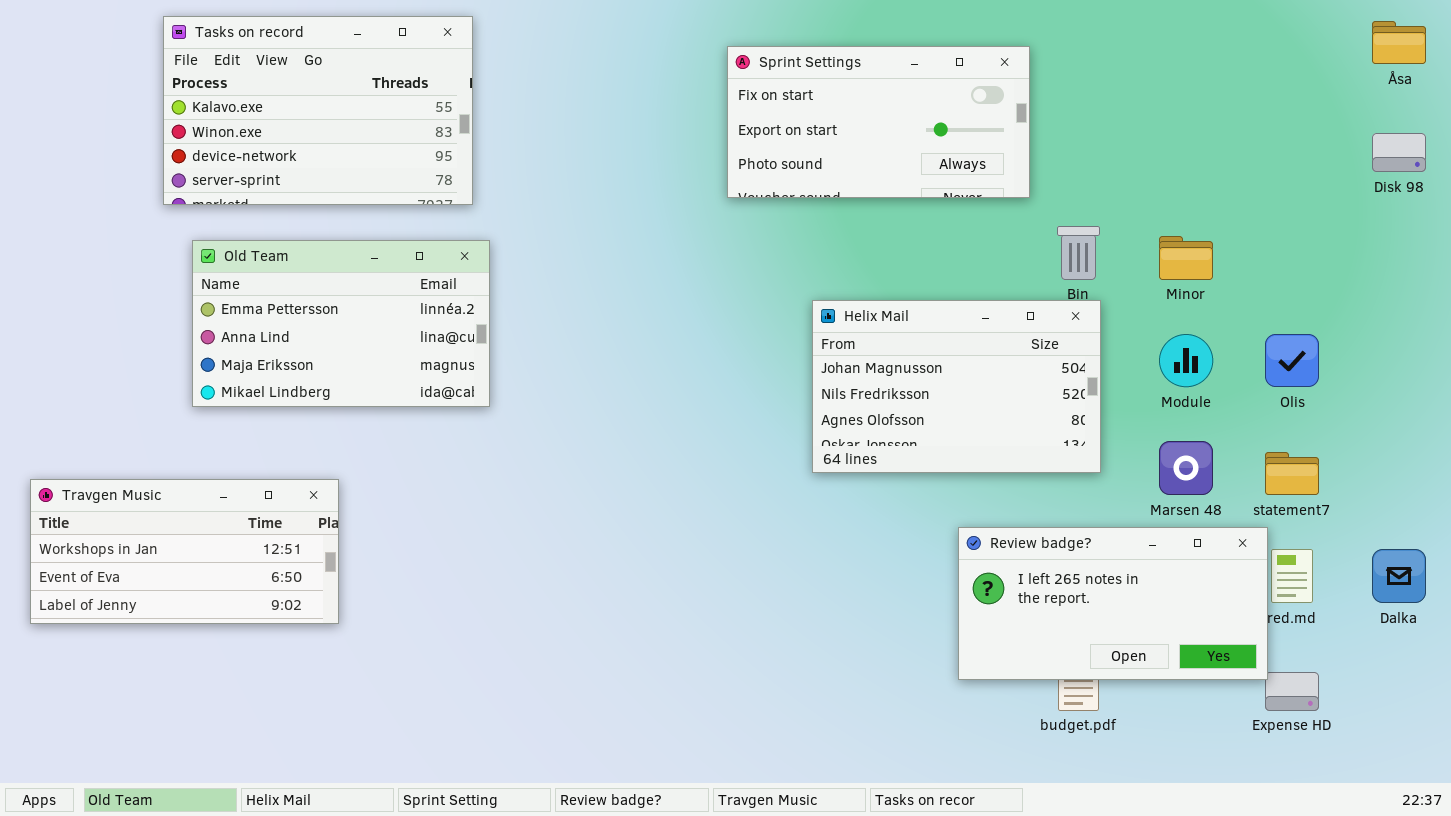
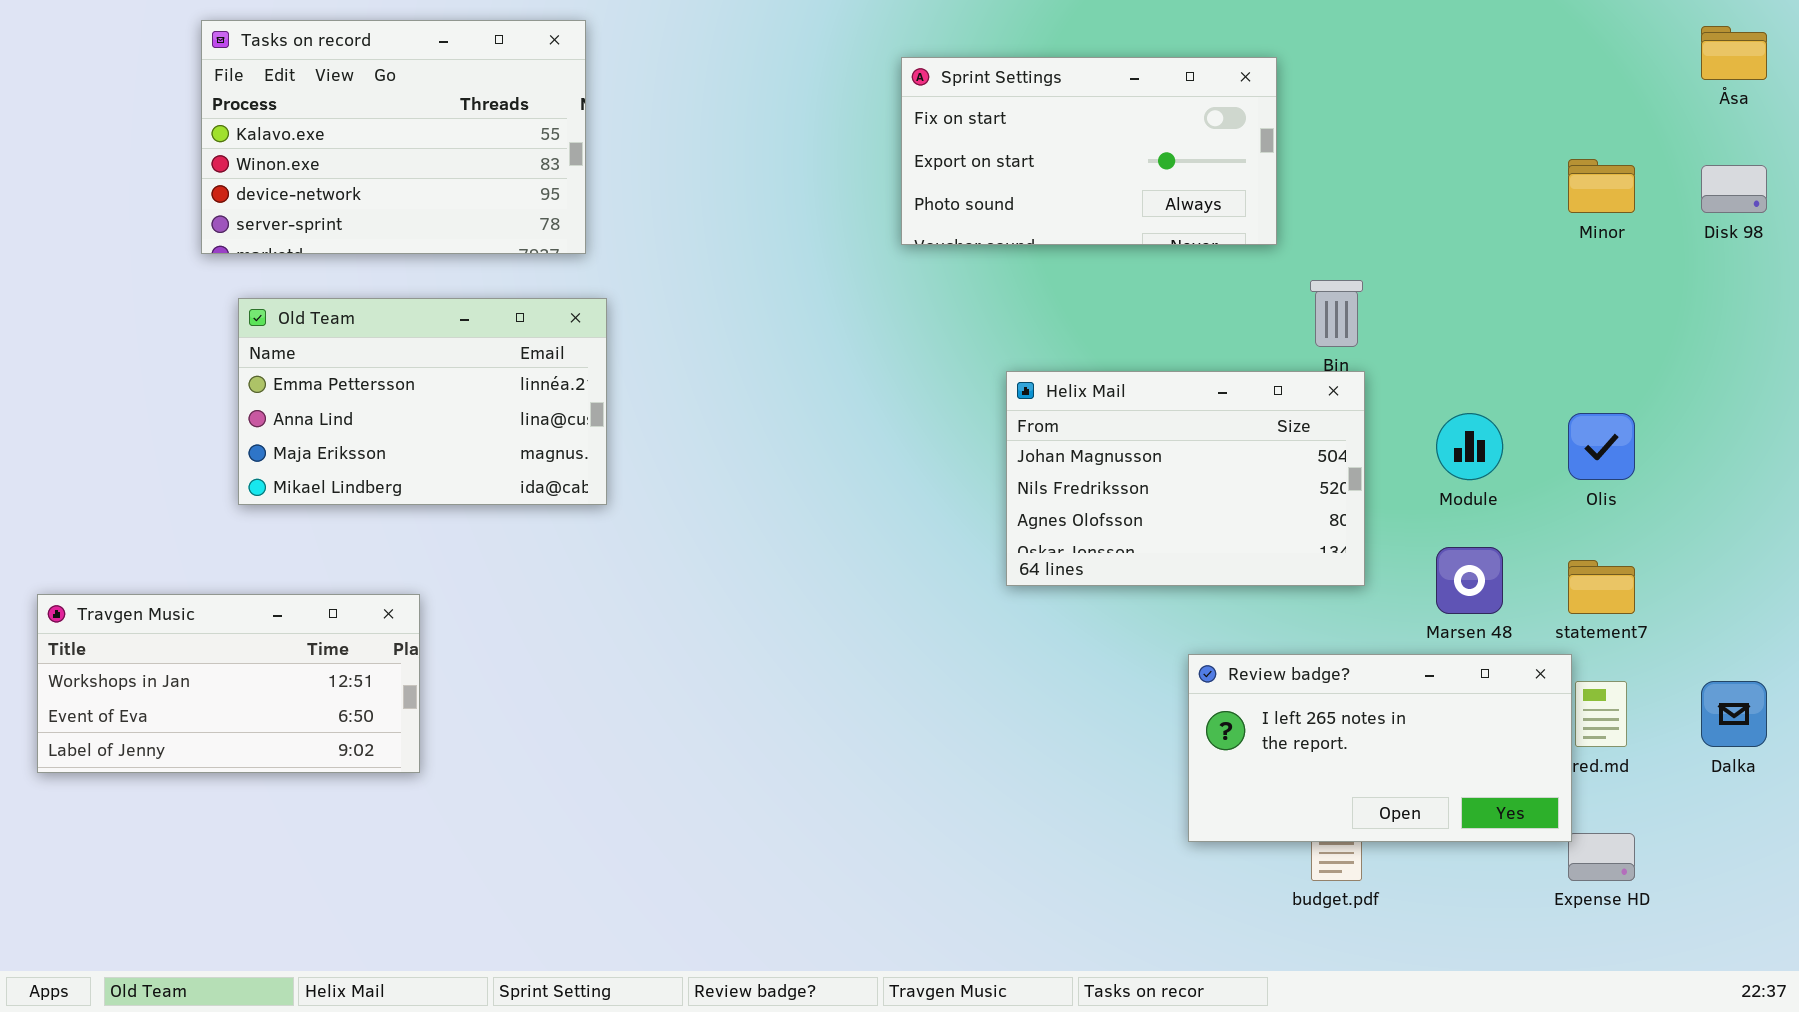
Minor: [1159,236,1213,280] -> [1568,159,1635,213], moved

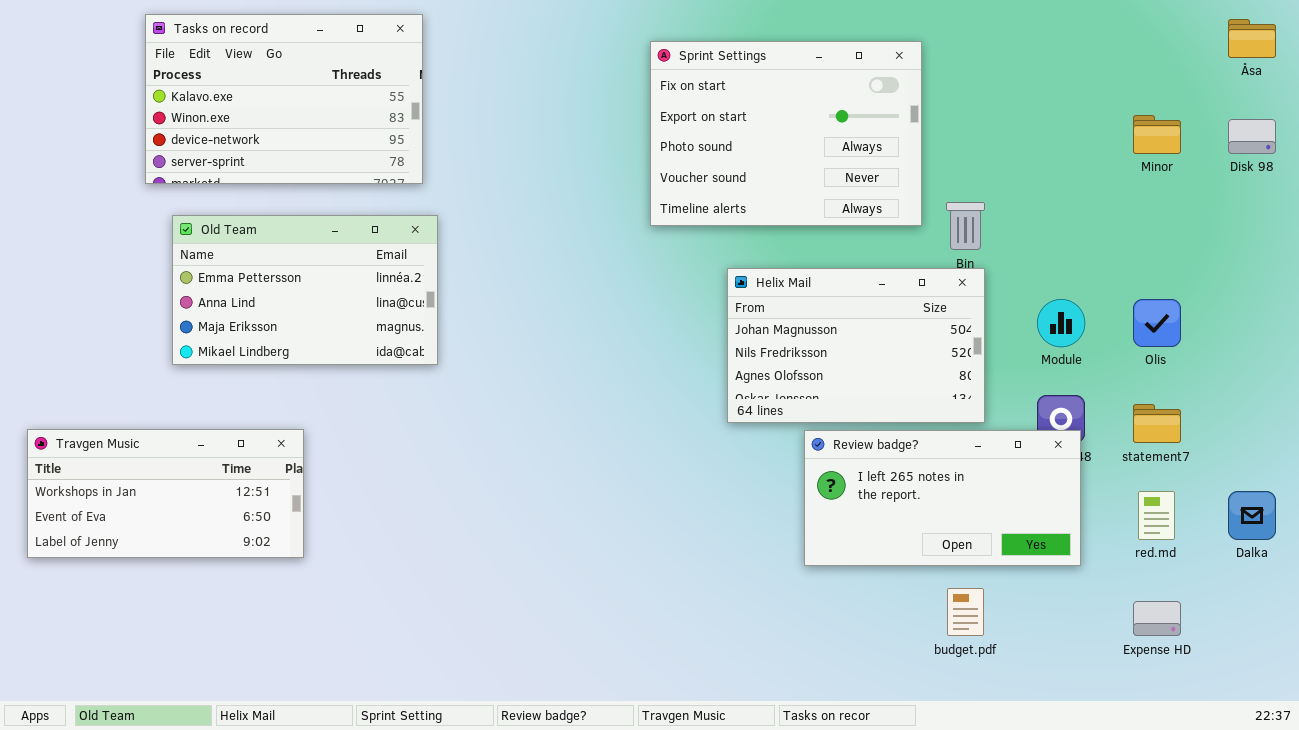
Sprint Settings: [901,57,1277,245] -> [650,41,922,226], resized
Review badge?: [1188,654,1572,842] -> [804,430,1081,566], moved

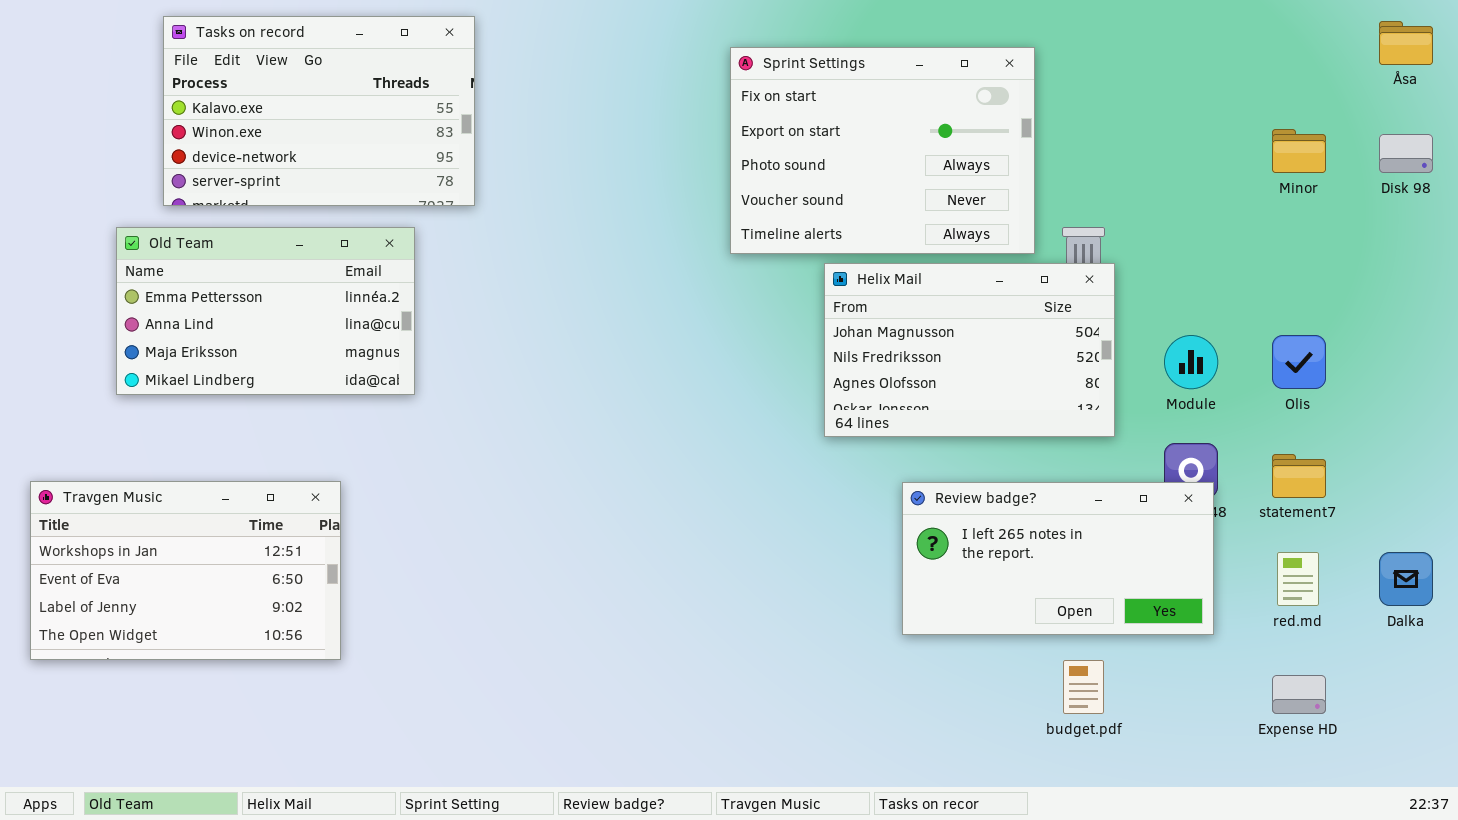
Old Team: [172,215,438,365] -> [116,227,415,395], moved
Helix Mail: [727,268,985,423] -> [824,263,1115,437], moved
Travgen Music: [27,429,304,558] -> [30,481,341,660], resized

